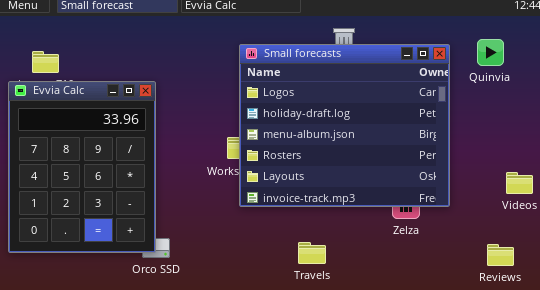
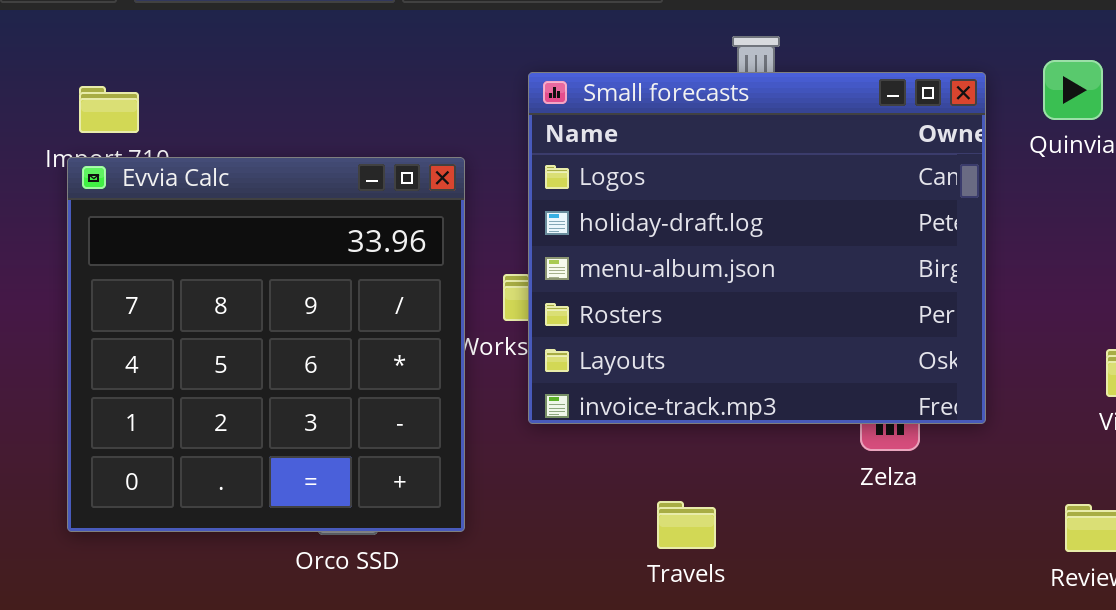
Evvia Calc: [8,81,156,253] -> [67,157,465,532], moved, resized

